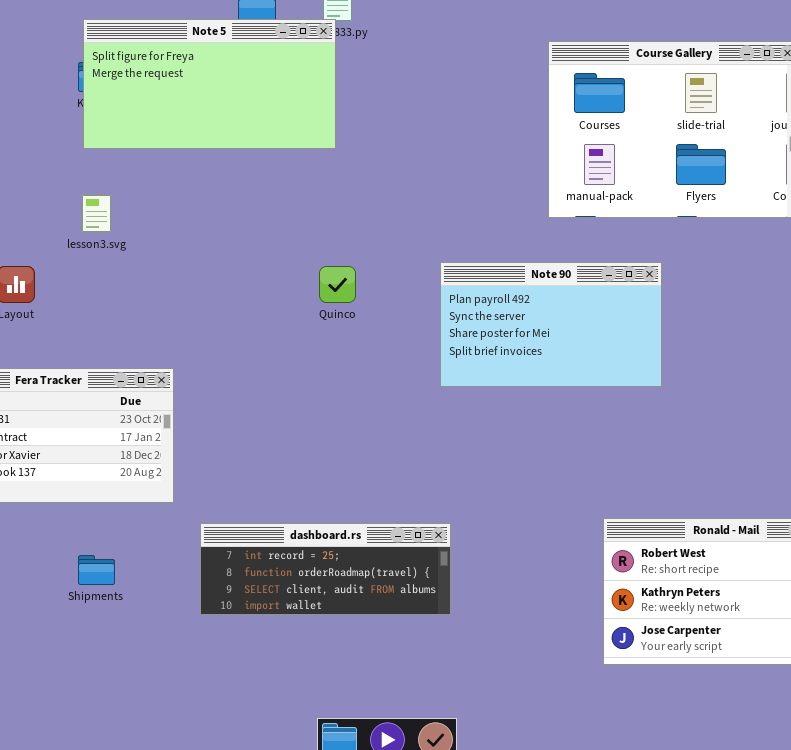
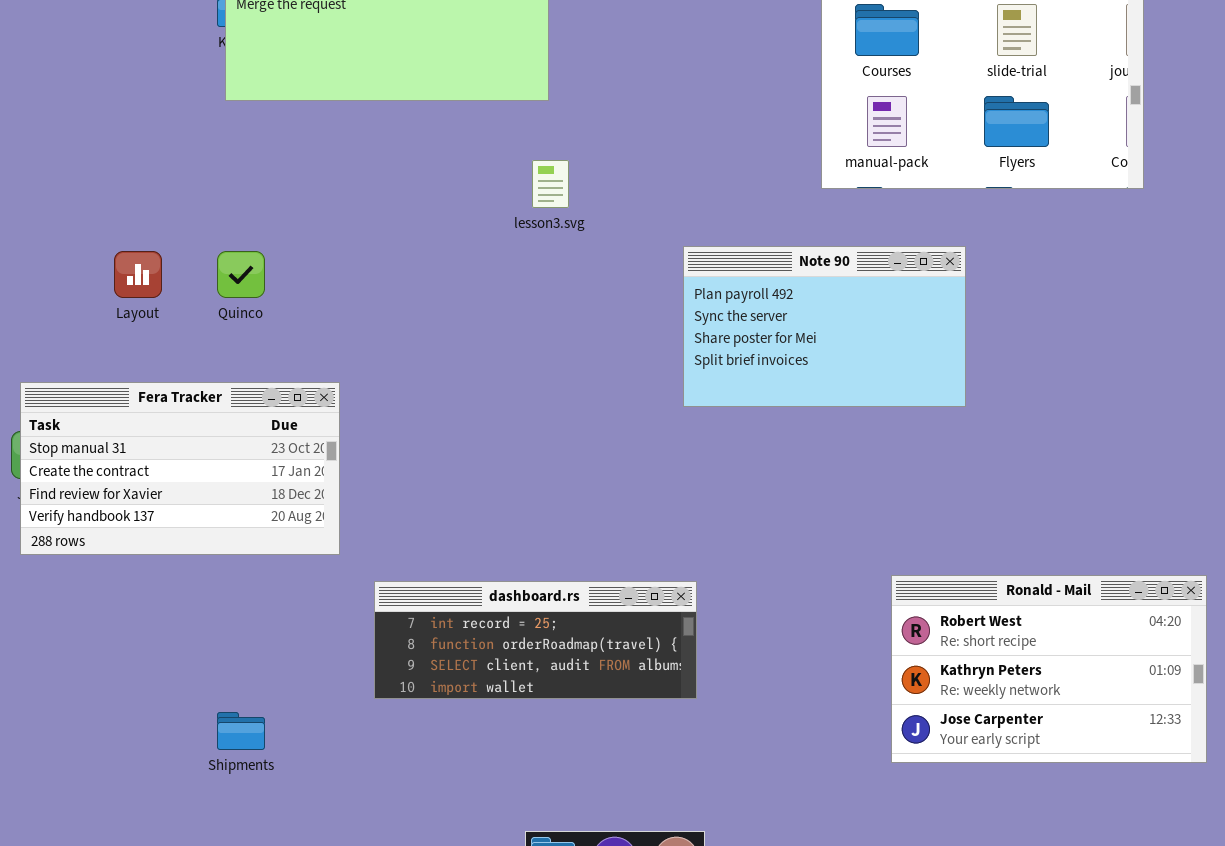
lesson3.svg: [82,195,111,232] -> [532,160,569,208], moved
Quinco: [319,266,356,303] -> [217,251,265,298], moved
Shipments: [78,555,115,585] -> [217,712,265,750], moved

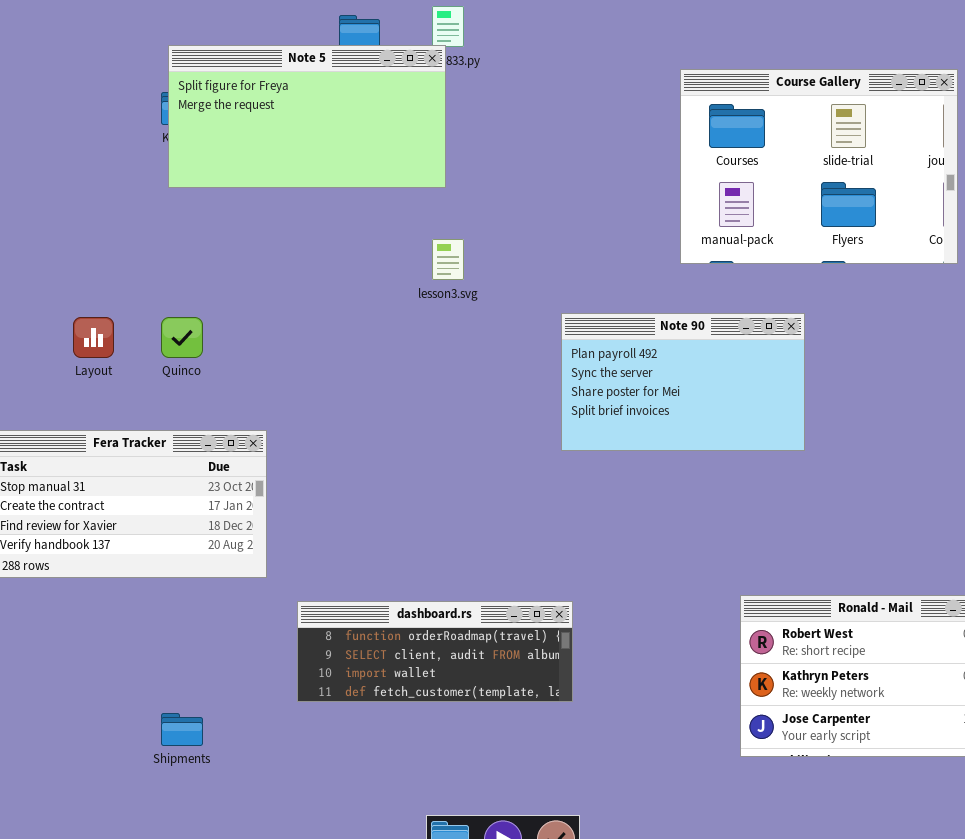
dashboard.rs: [374,581,697,699] -> [297,601,573,702], scrolled down 1 row

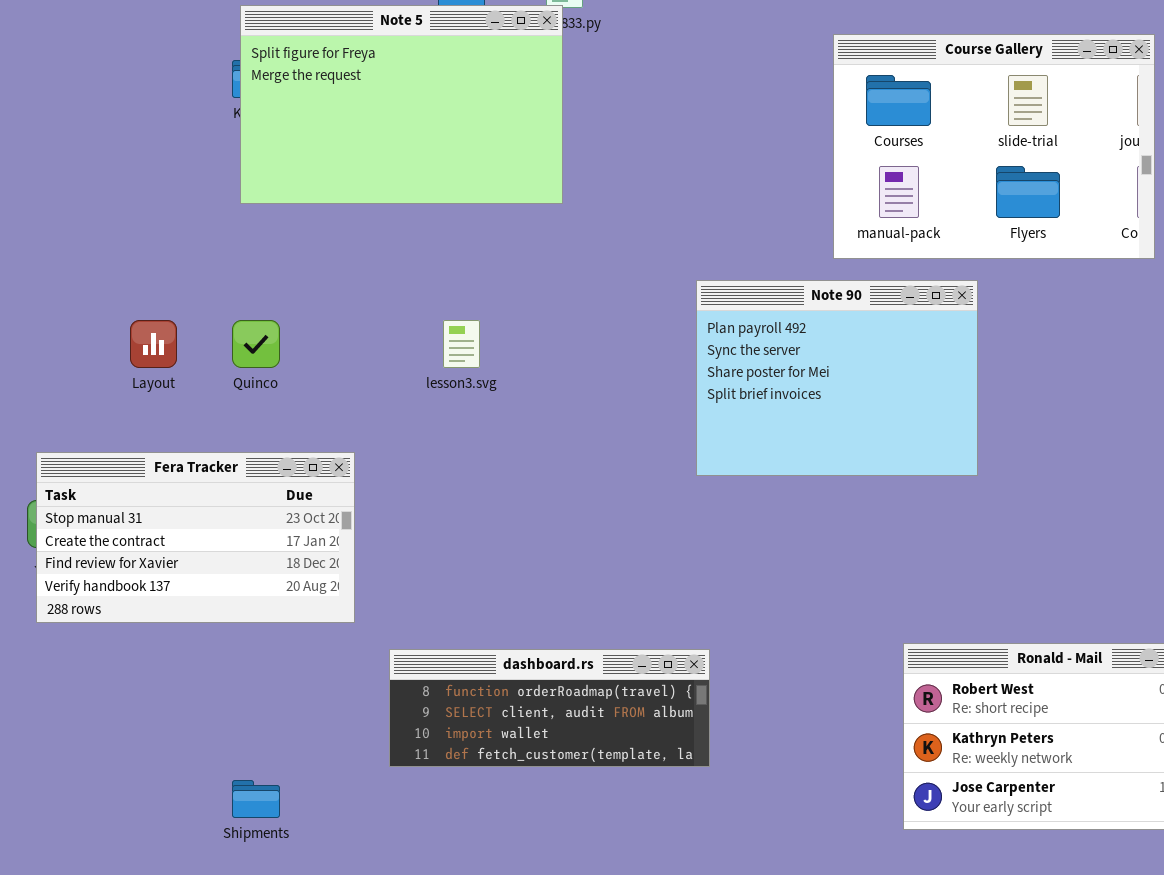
Note 5: [168,45,446,188] -> [240,5,563,204], resized
lesson3.svg: [432,239,464,280] -> [443,320,480,368], moved
Note 90: [561,313,805,451] -> [696,280,978,476], resized

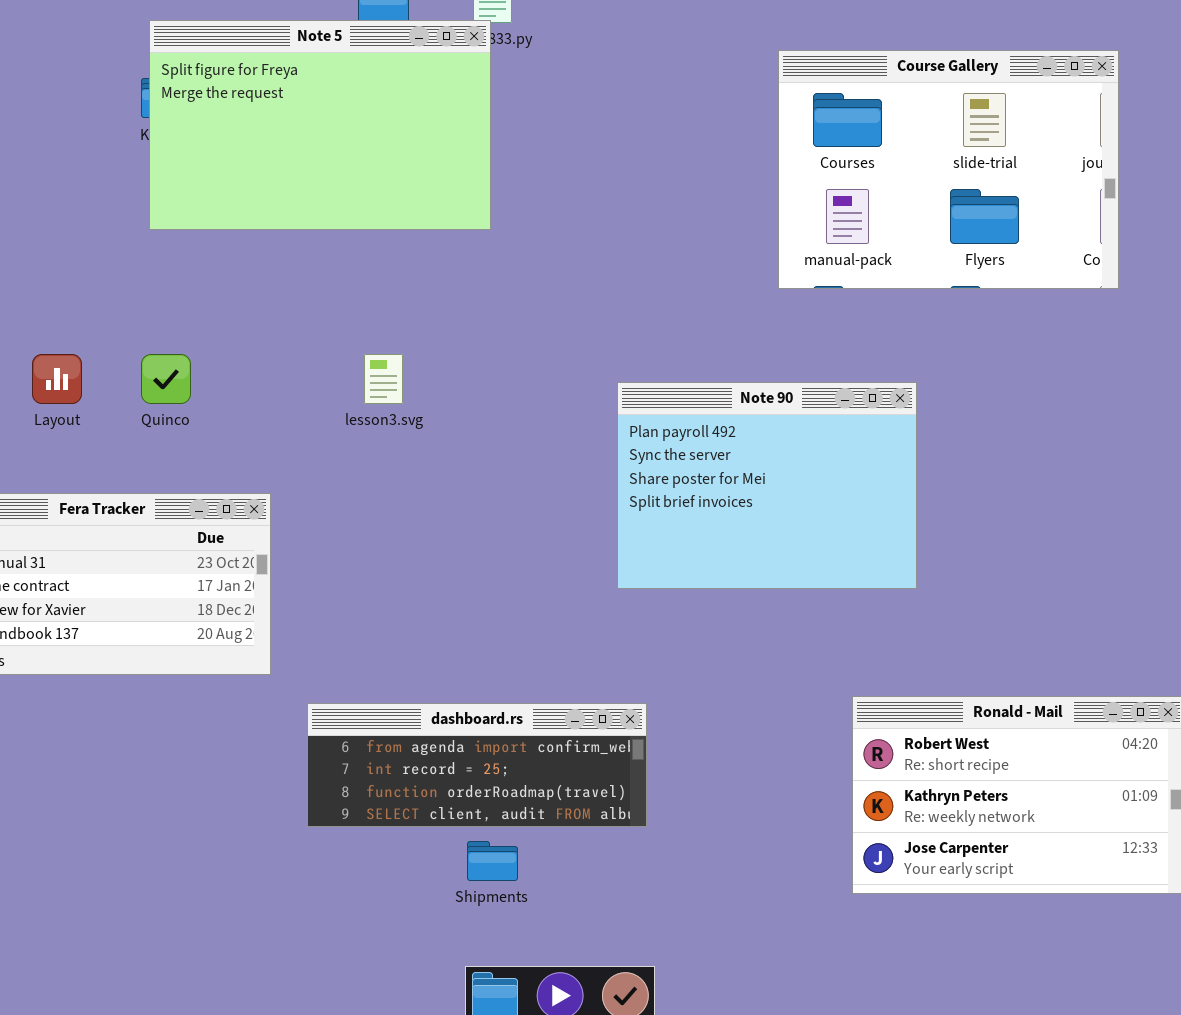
Note 90: [696,280,978,476] -> [617,382,917,589], moved
dashboard.rs: [389,649,710,767] -> [307,703,647,827], scrolled up 2 rows
Shipments: [232,780,280,818] -> [467,841,518,881], moved

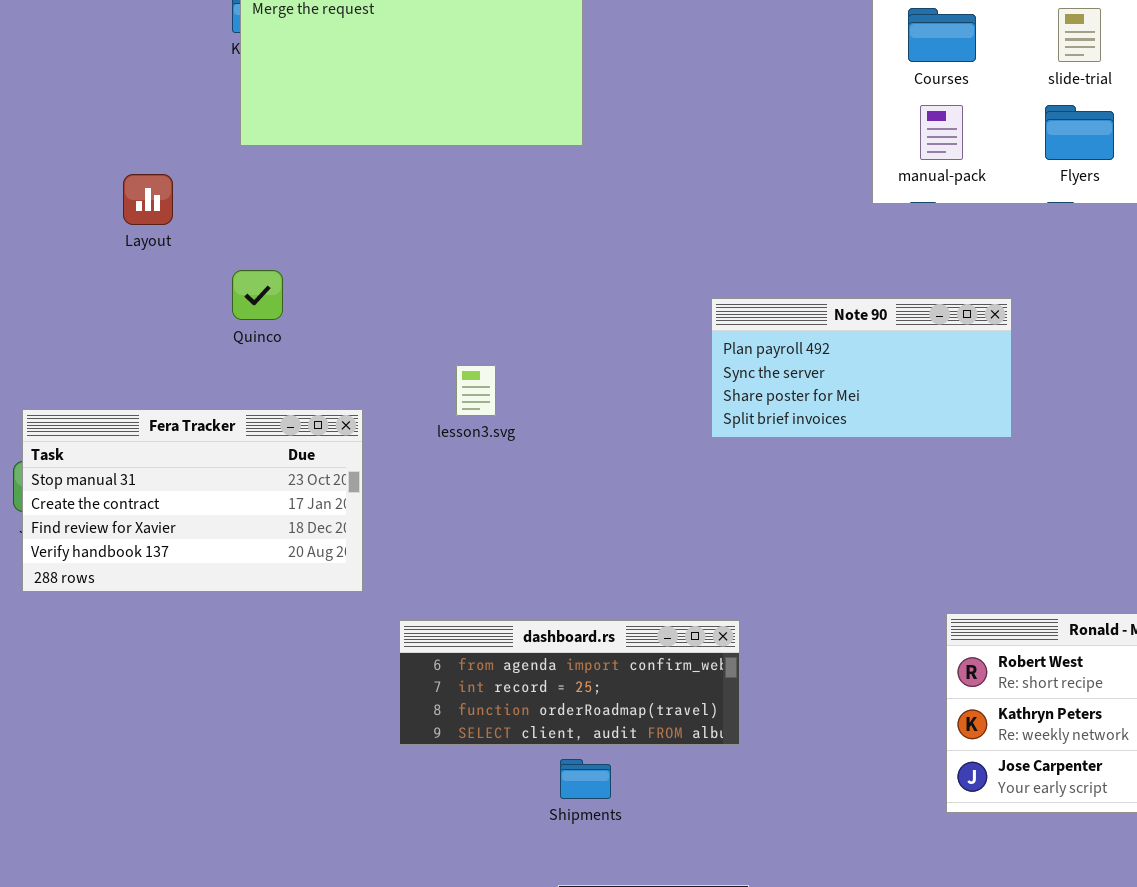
Layout: [32,354,82,404] -> [123,174,173,225], moved
lesson3.svg: [364,354,403,404] -> [456,365,496,416], moved
Note 90: [617,382,917,589] -> [711,298,1012,438], resized

